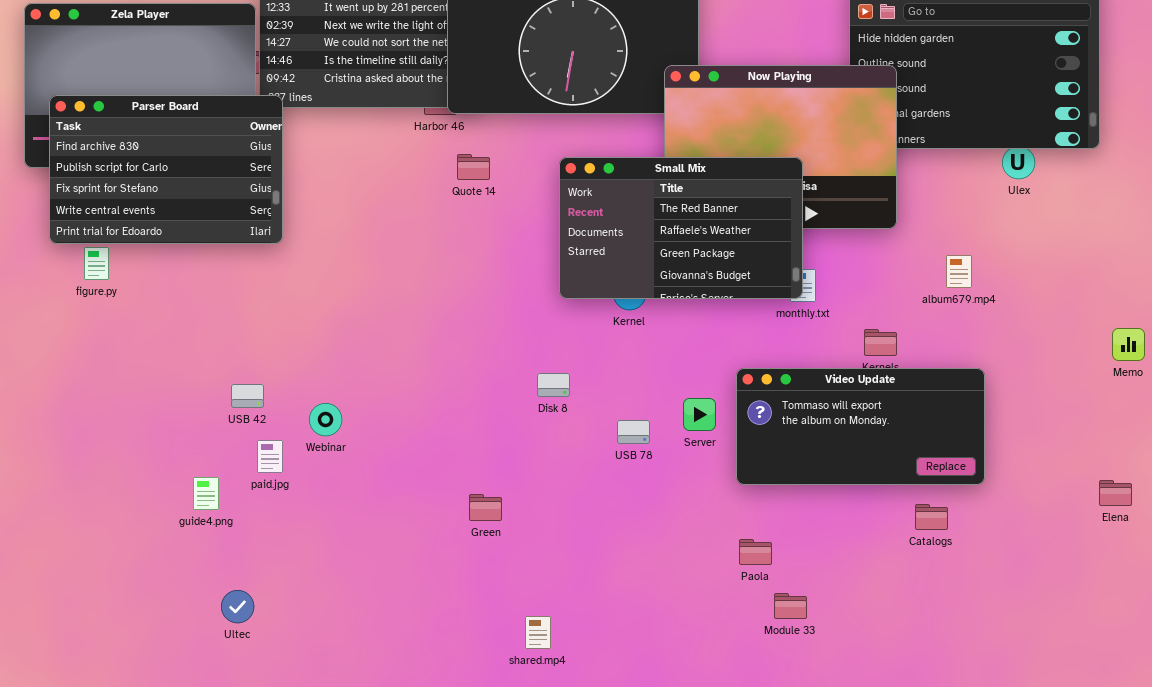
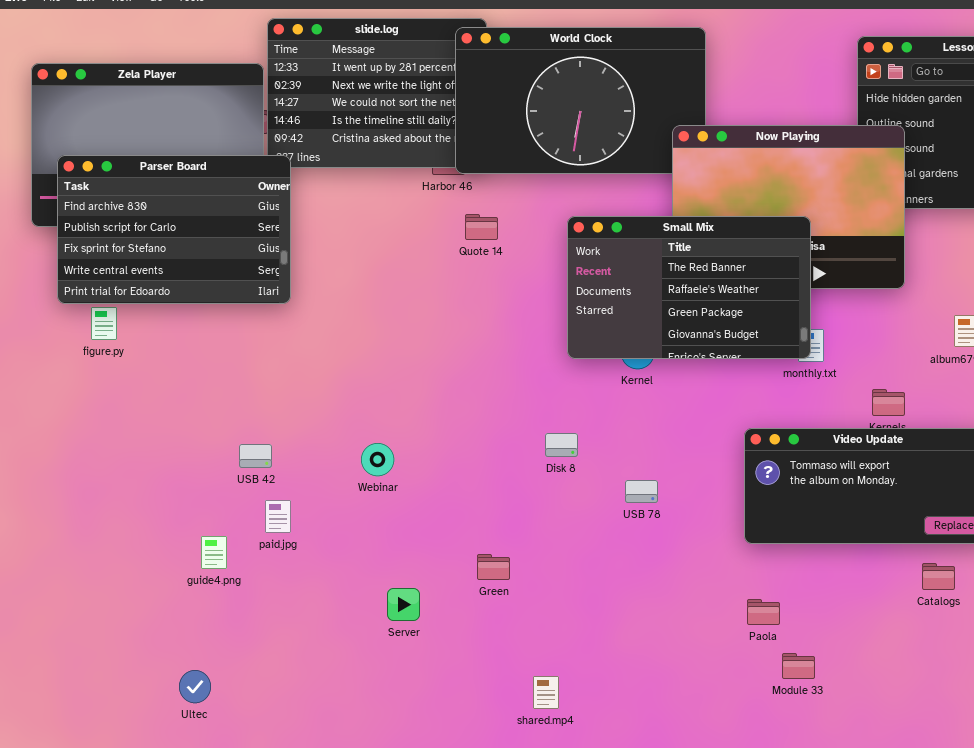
Server: [683,398,716,431] -> [387,588,420,621], moved
Webinar: [309,403,342,436] -> [361,443,394,476], moved
Ultec: [221,590,254,623] -> [179,670,211,703], moved

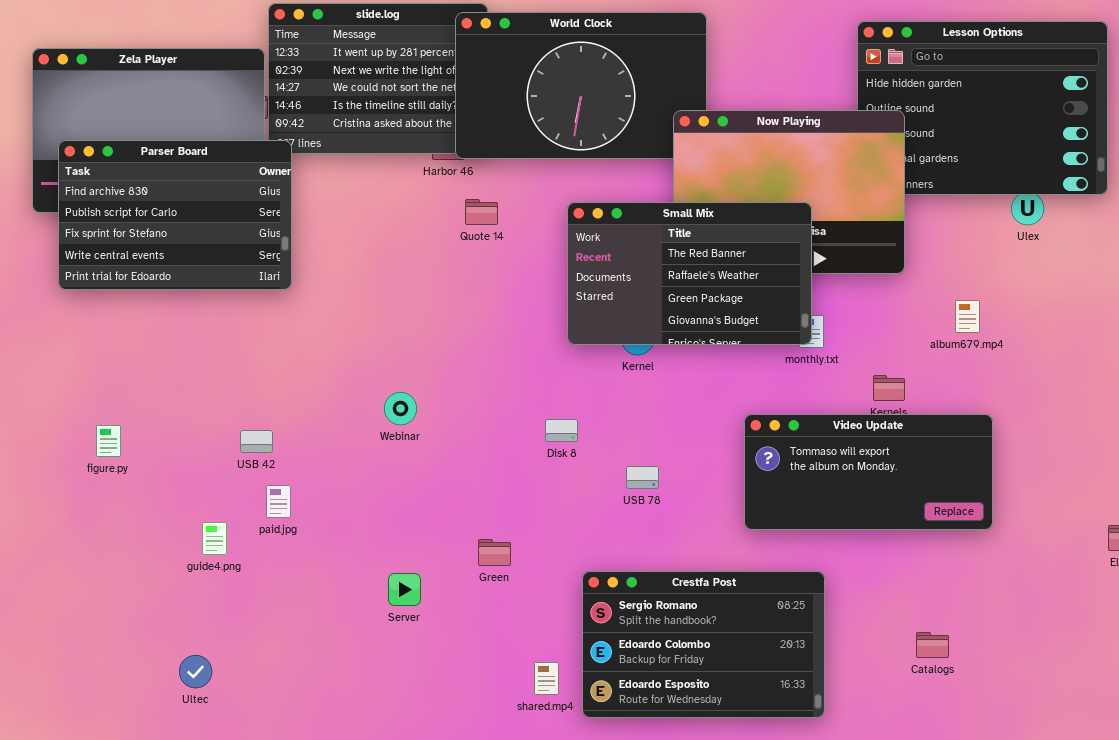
figure.py: [91,307,117,340] -> [96,425,121,457], moved
Webinar: [361,443,394,476] -> [384,392,417,425], moved
Catalogs: [922,563,955,590] -> [916,632,949,658], moved
Crestfa Post: none -> [582,571,825,718], opened

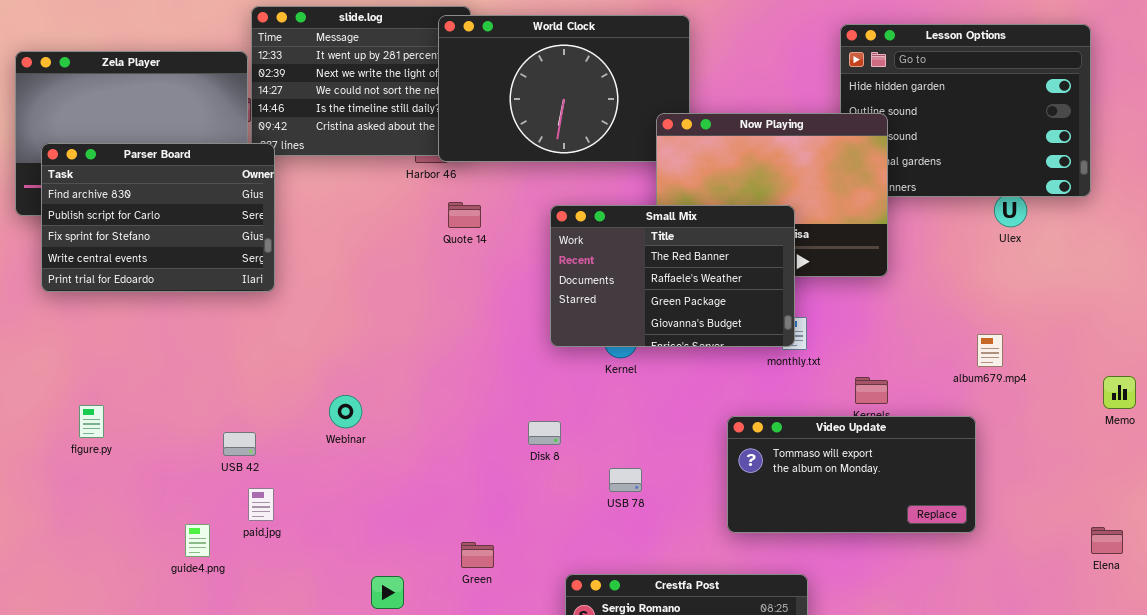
album679.mp4: [955,300,980,333] -> [977,334,1003,367], moved
Webinar: [384,392,417,425] -> [329,395,362,428], moved
figure.py: [96,425,121,457] -> [79,405,104,438], moved

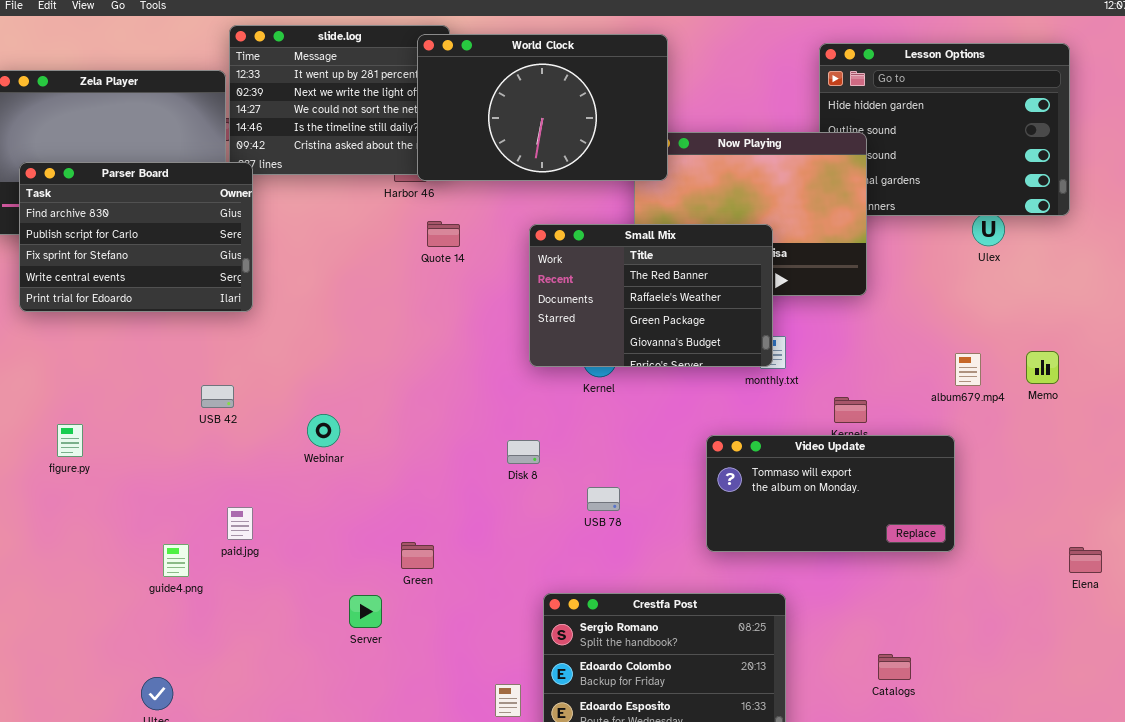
World Clock: [438,15,690,162] -> [417,34,668,181], raised
Memo: [1103,376,1136,409] -> [1026,351,1059,384], moved
USB 42: [223,432,256,456] -> [201,385,234,408], moved
Green: [461,542,494,568] -> [401,542,434,569], moved

